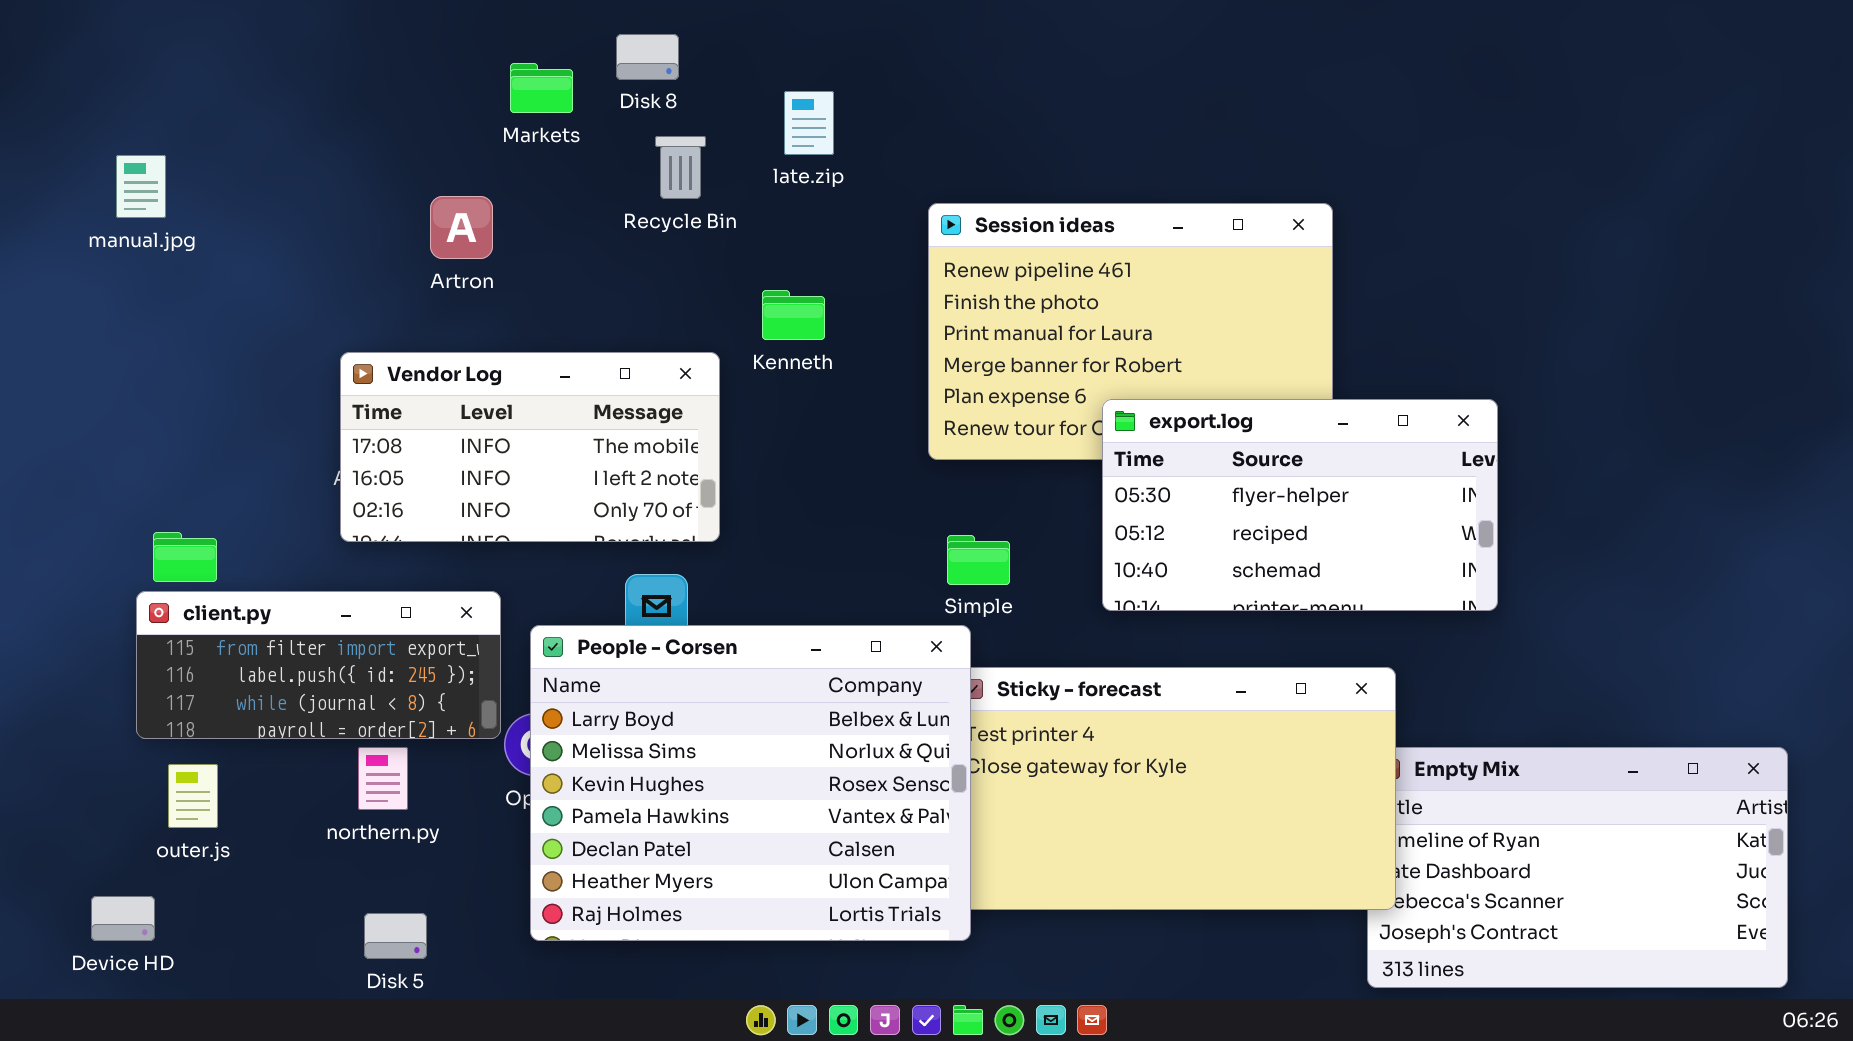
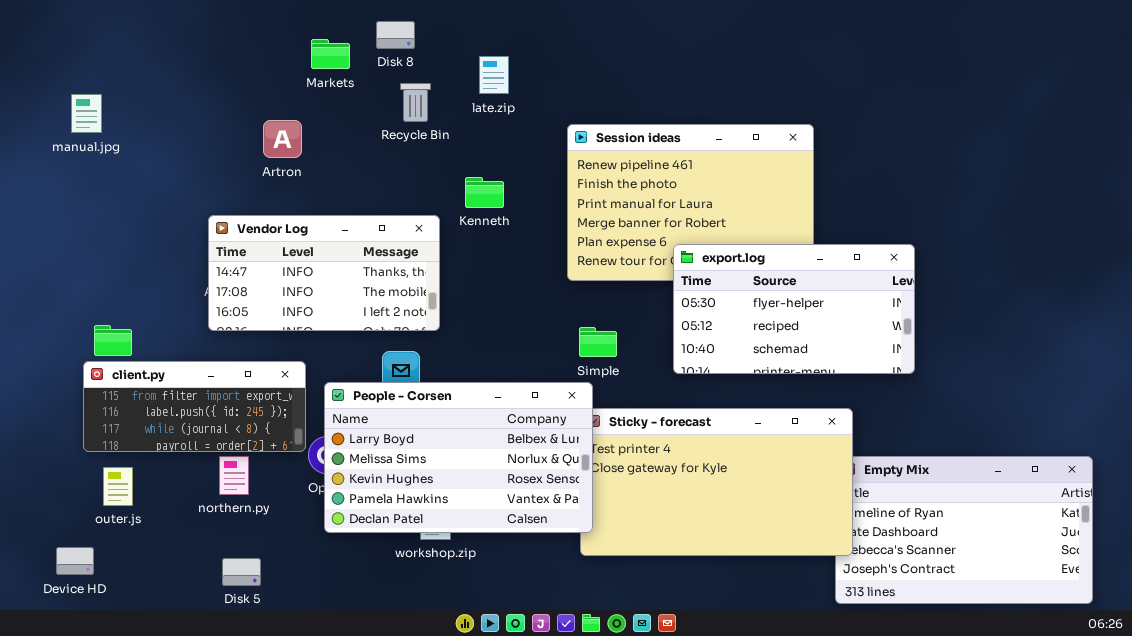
Vendor Log: [340,352,720,542] -> [208,215,440,331], scrolled up 1 row
People - Corsen: [530,625,971,941] -> [324,382,593,533], resized

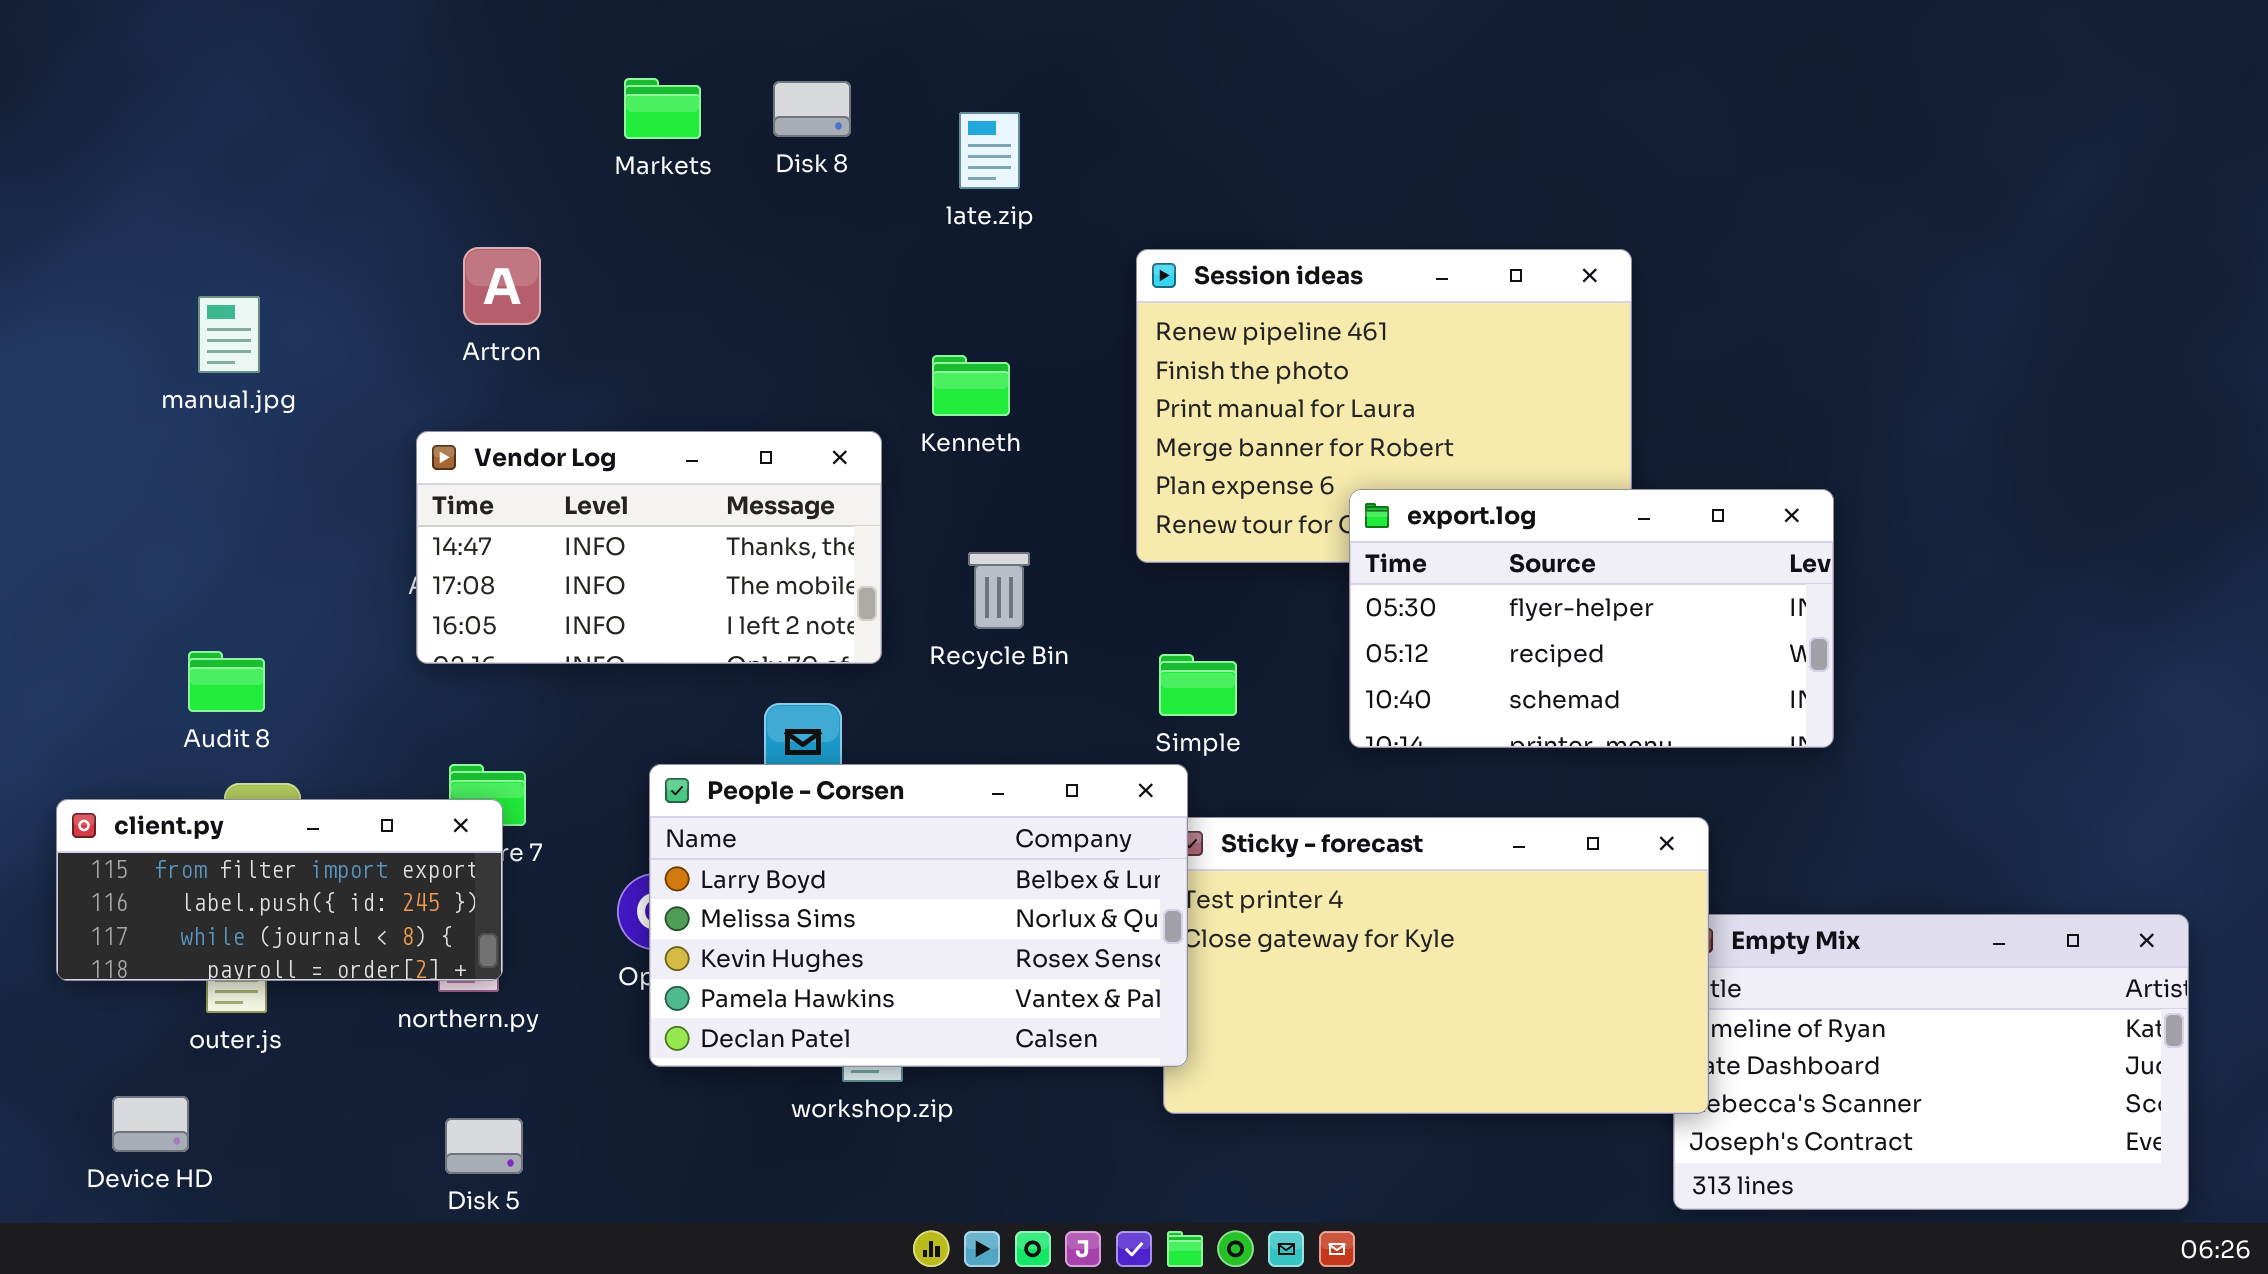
Disk 8: [376,21,415,49] -> [773,81,851,137], moved
Recycle Bin: [400,83,431,122] -> [968,552,1030,629], moved
manual.jpg: [71,94,102,133] -> [198,296,260,373], moved
Artron: [263,120,302,158] -> [463,247,541,325], moved
client.py: [83,361,306,452] -> [56,799,503,981], moved

